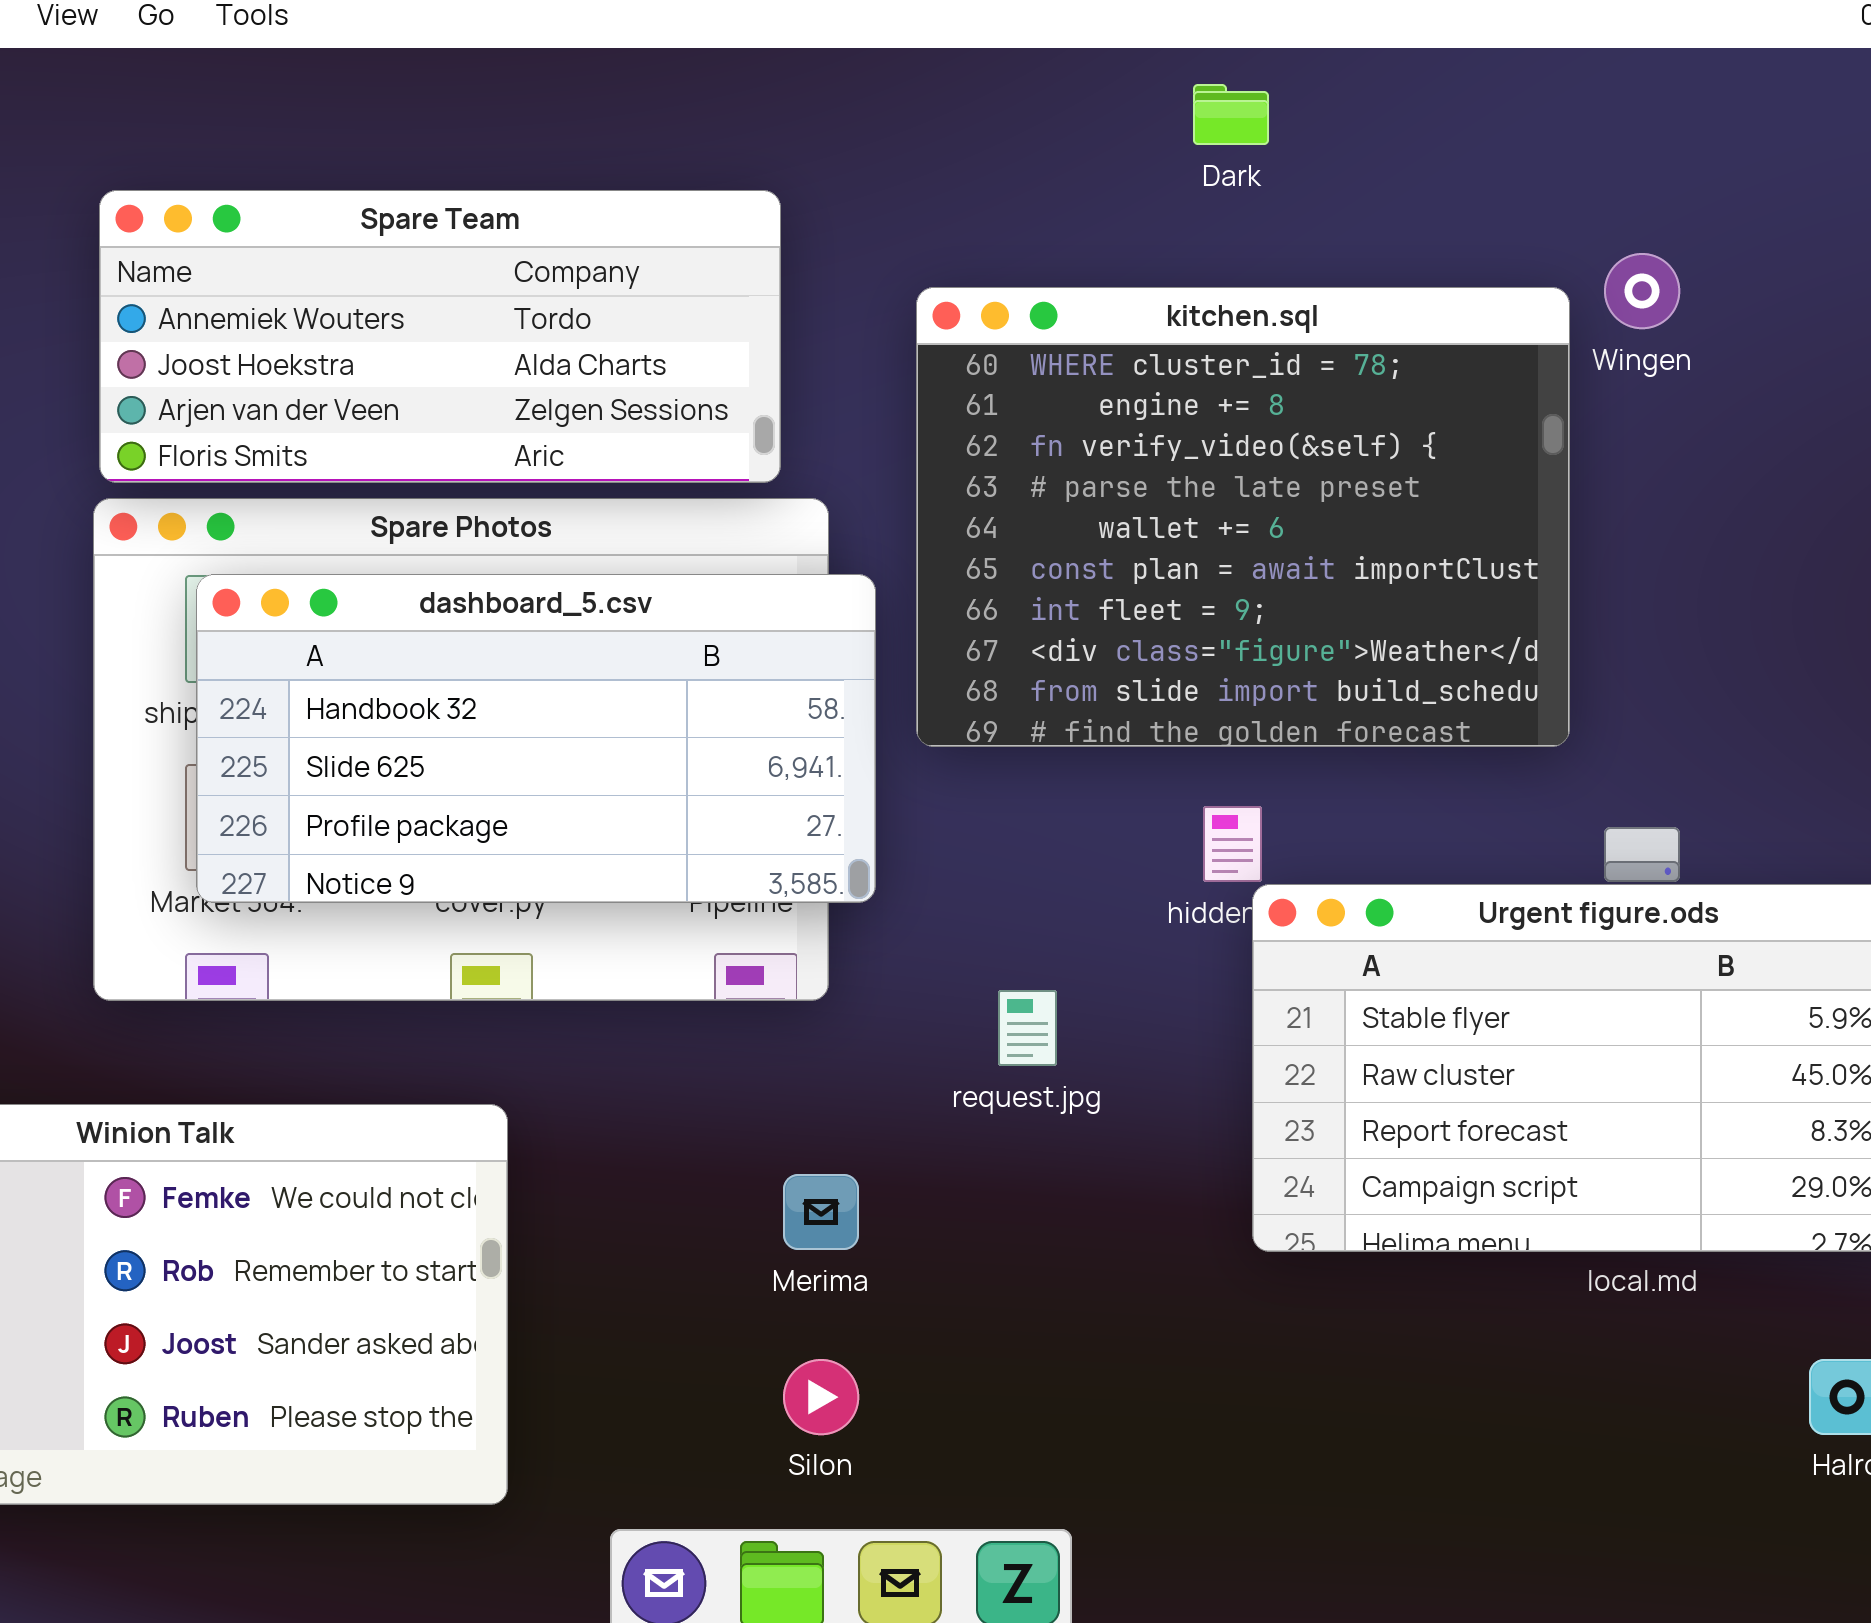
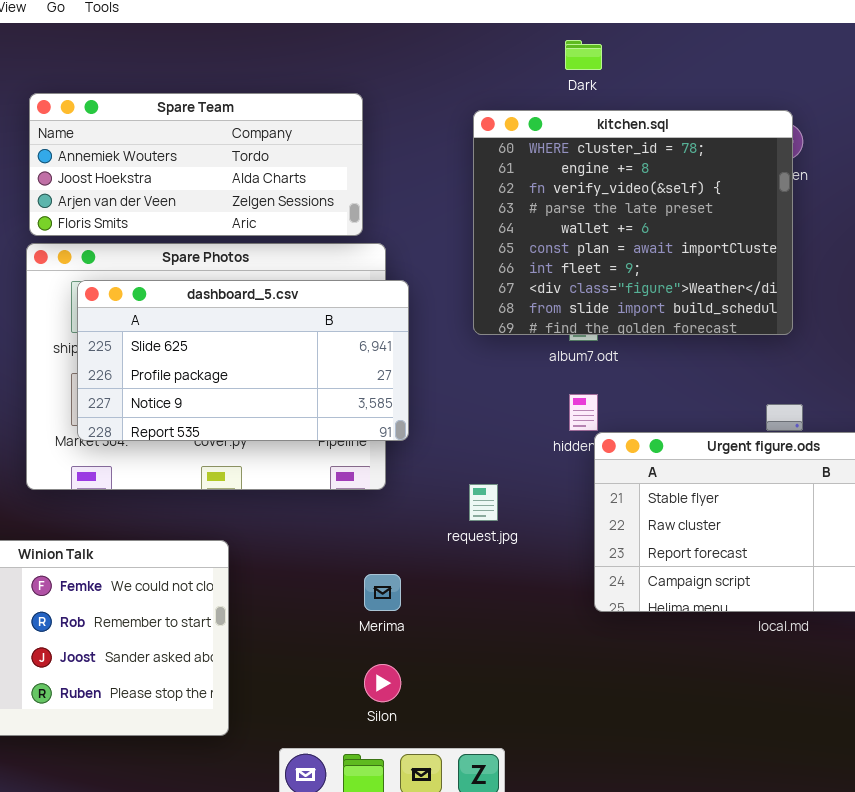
kitchen.sql: [916,287,1570,747] -> [473,110,793,335], moved
dashboard_5.csv: [196,574,876,903] -> [77,280,409,441], scrolled down 1 row

